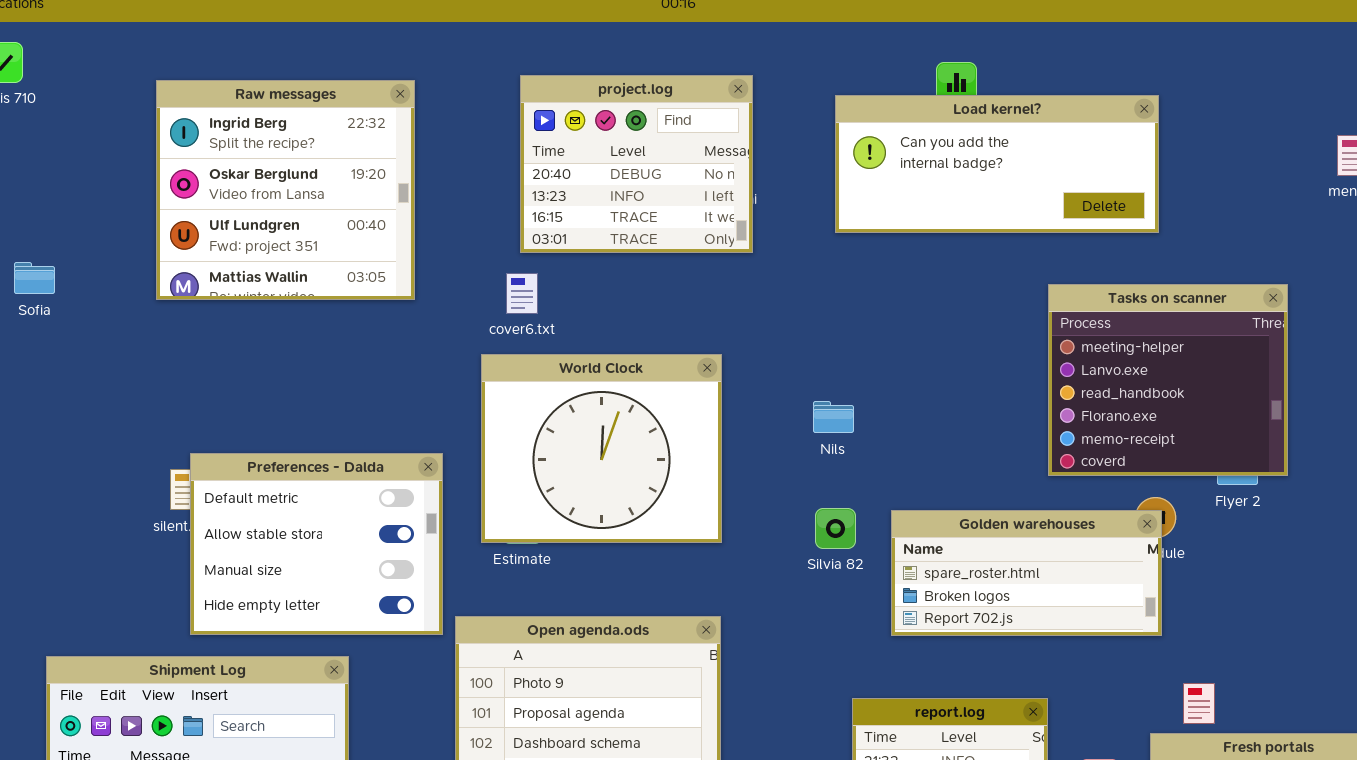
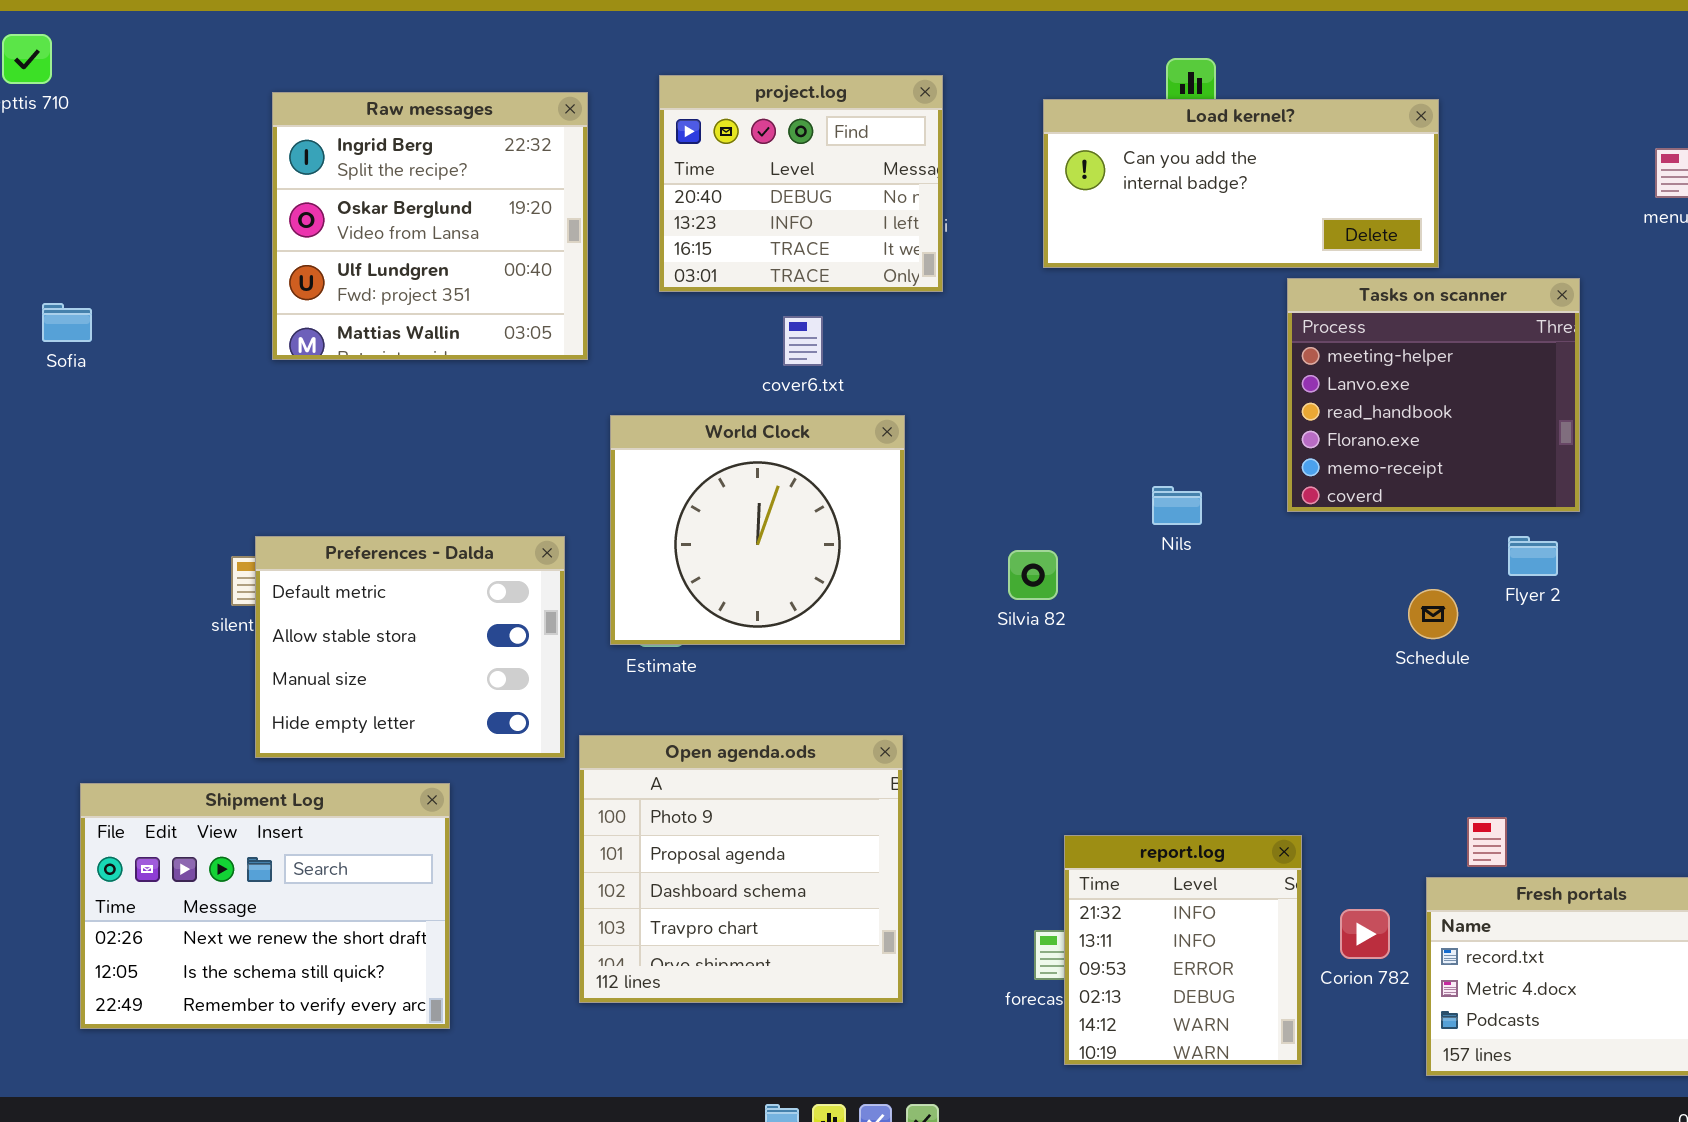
Raw messages: [156,80,415,300] -> [272,92,588,360], moved
cover6.txt: [506,273,538,314] -> [783,316,823,366], moved
Tasks on scanner: [1048,284,1288,476] -> [1287,278,1580,512], moved
Nils: [813,401,854,433] -> [1152,486,1202,525], moved
Silvia 82: [815,508,856,549] -> [1008,550,1058,600], moved
Golden warehouses: [891,510,1162,636] -> none, closed

